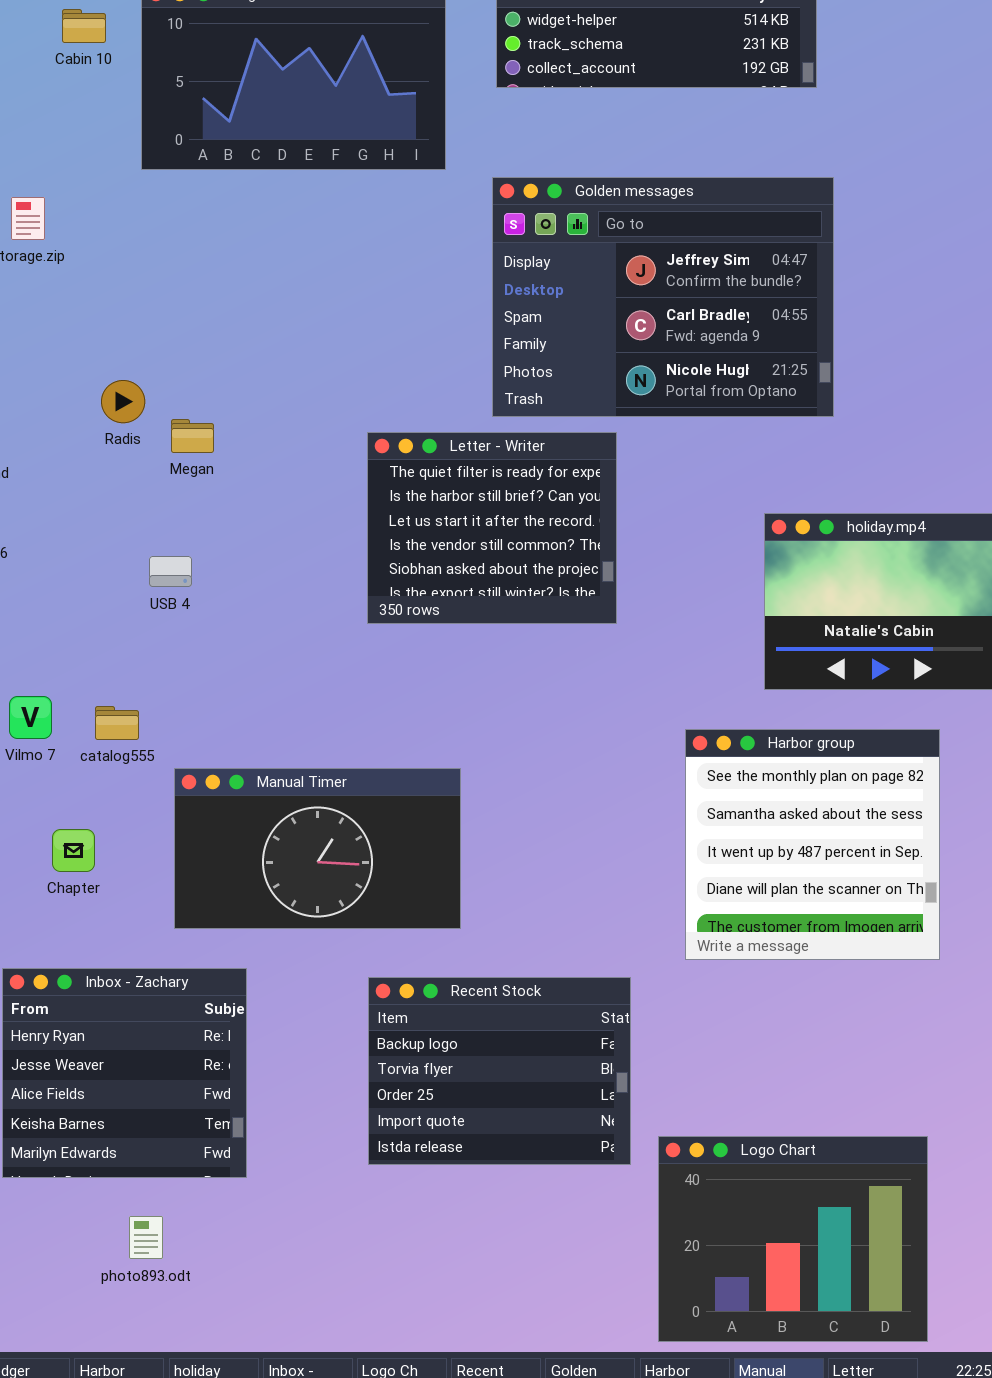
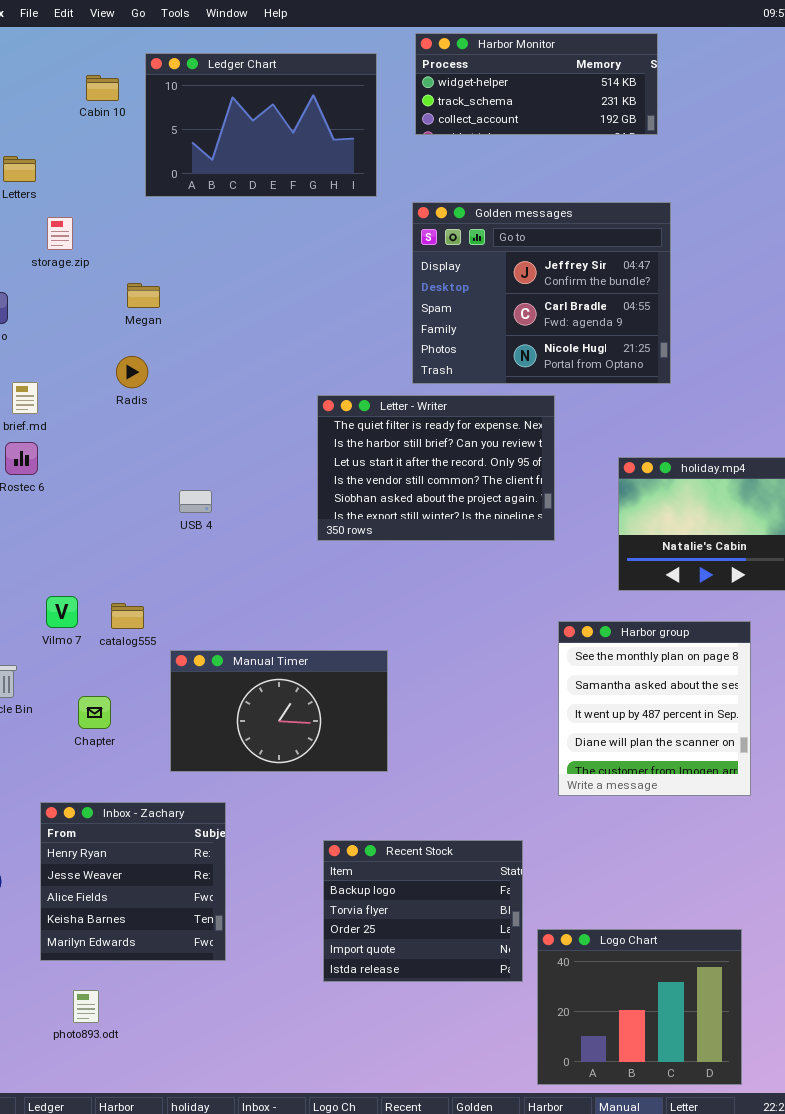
Megan: [171,419,214,453] -> [127,283,160,308], moved
Letter - Writer: [367,432,617,624] -> [317,395,555,541], resized
USB 4: [149,556,192,587] -> [179,490,212,513], moved
Recent Stock: [368,977,631,1165] -> [323,840,523,982], moved
photo893.odt: [129,1216,163,1259] -> [73,990,99,1023], moved

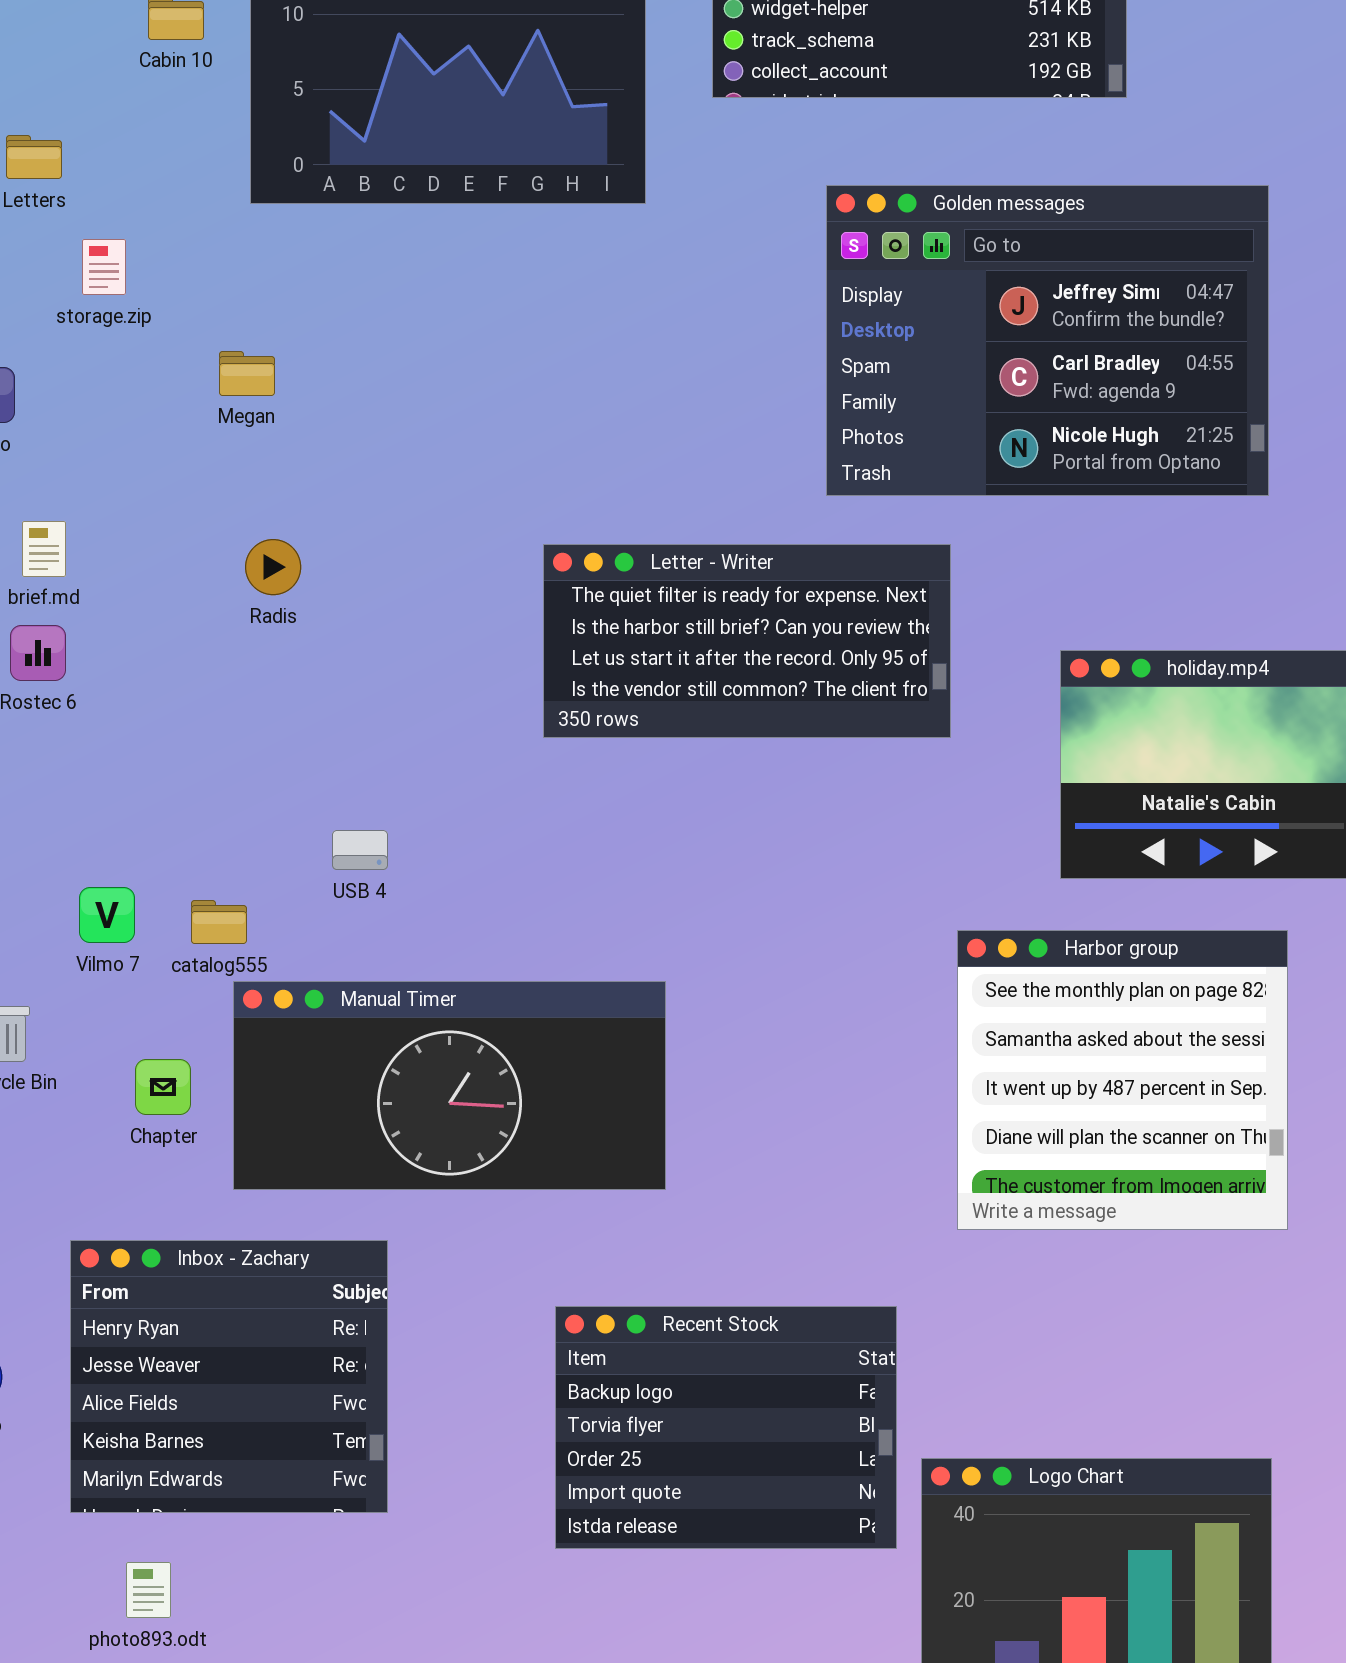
Golden messages: [412,202,671,384] -> [826,185,1269,496], moved
Radis: [116,356,148,388] -> [245,539,301,595], moved
Letter - Writer: [317,395,555,541] -> [543,544,951,738], resized
USB 4: [179,490,212,513] -> [332,830,388,870], moved
Manual Timer: [170,650,388,772] -> [233,981,666,1190], resized

